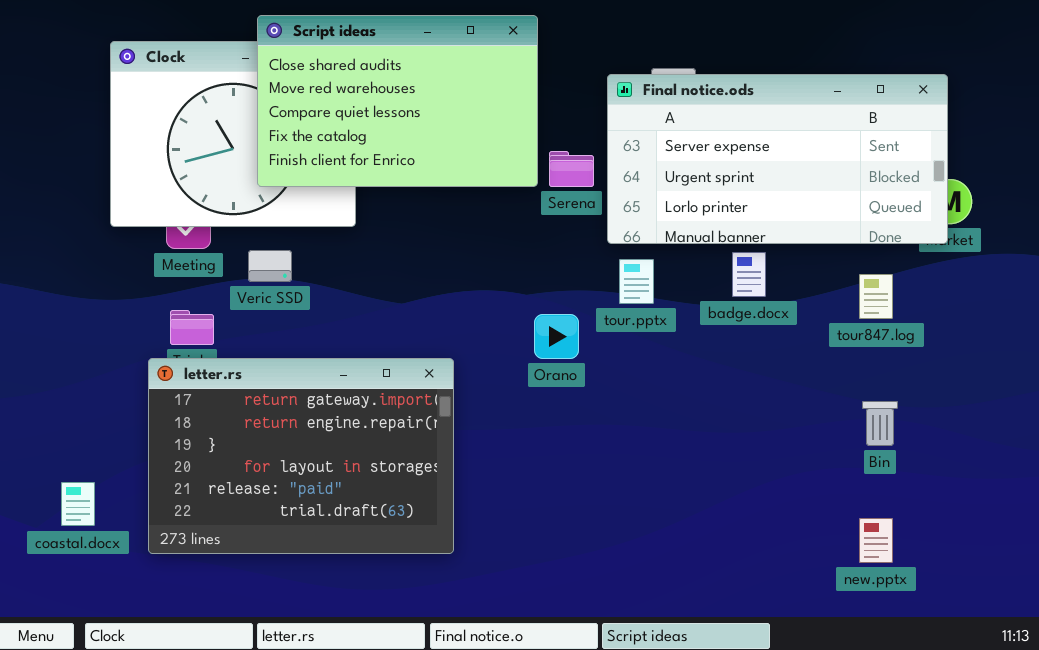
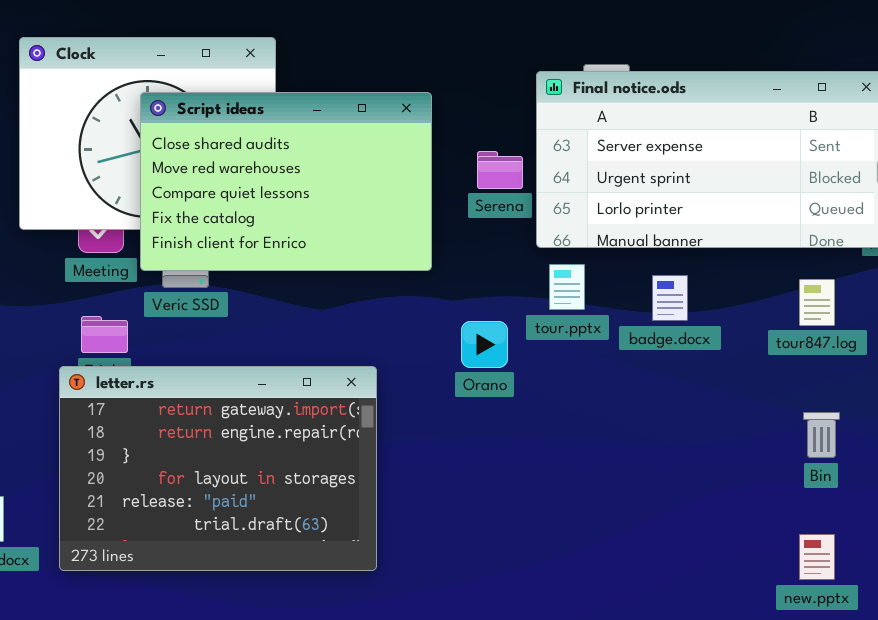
Script ideas: [257,15,538,187] -> [140,92,432,271], moved
badge.docx: [732,252,766,297] -> [652,275,688,321], moved

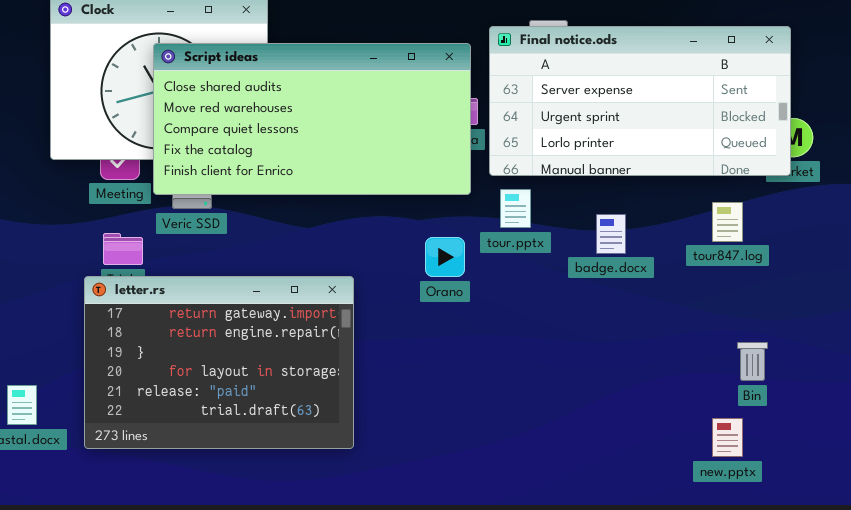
Script ideas: [140,92,432,271] -> [153,43,471,195], resized
badge.docx: [652,275,688,321] -> [596,214,626,254], moved
Bin: [803,412,840,458] -> [737,342,768,381], moved

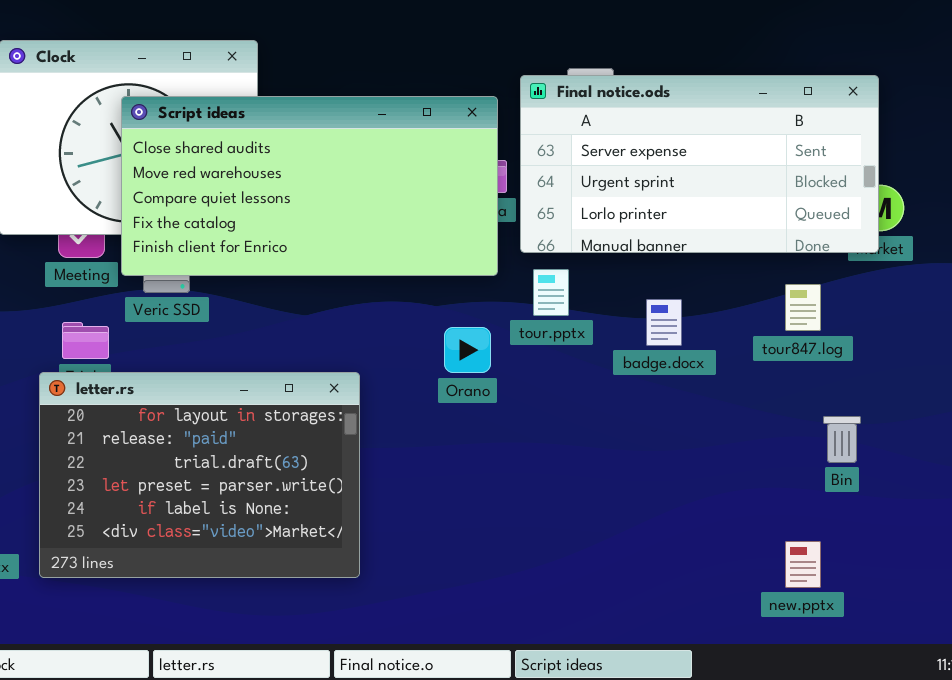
letter.rs: [84,276,354,449] -> [39,372,360,578], scrolled down 3 rows
Bin: [737,342,768,381] -> [823,416,861,463], moved

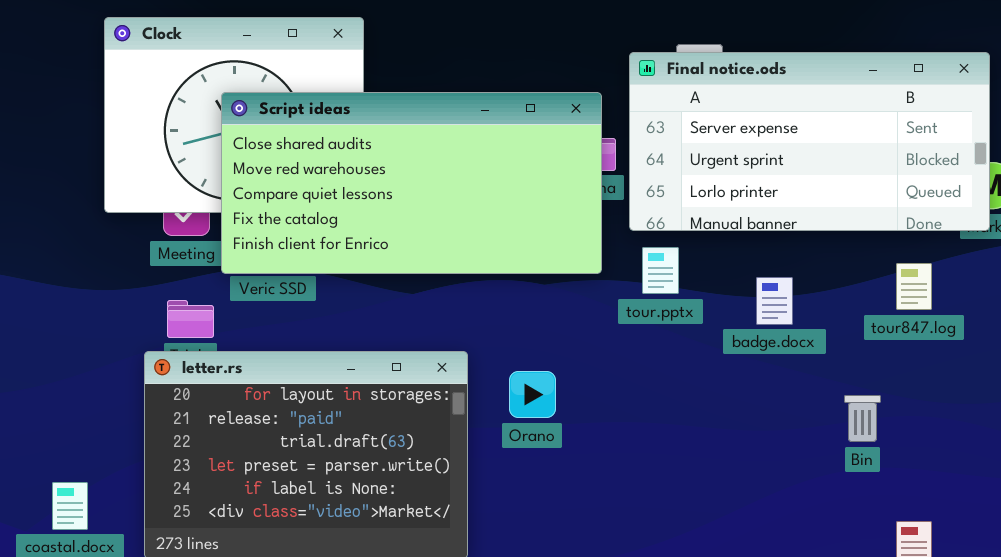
Script ideas: [121,96,498,276] -> [221,92,602,274], moved
Orano: [444,327,491,373] -> [509,371,556,418], moved
Bin: [823,416,861,463] -> [844,395,881,442], moved

